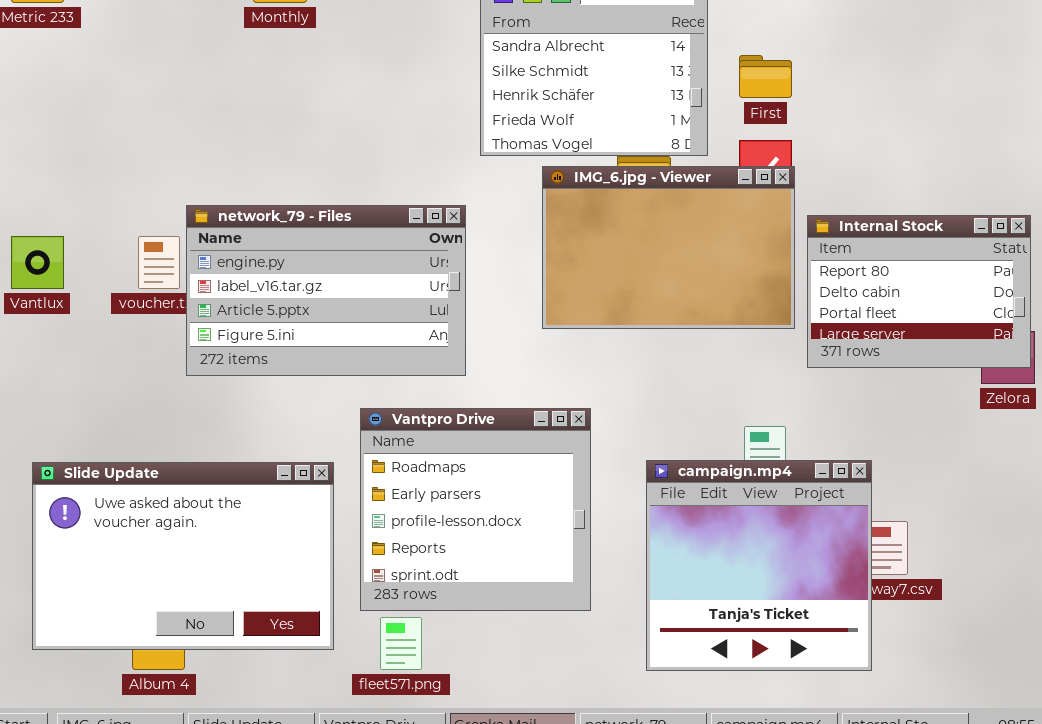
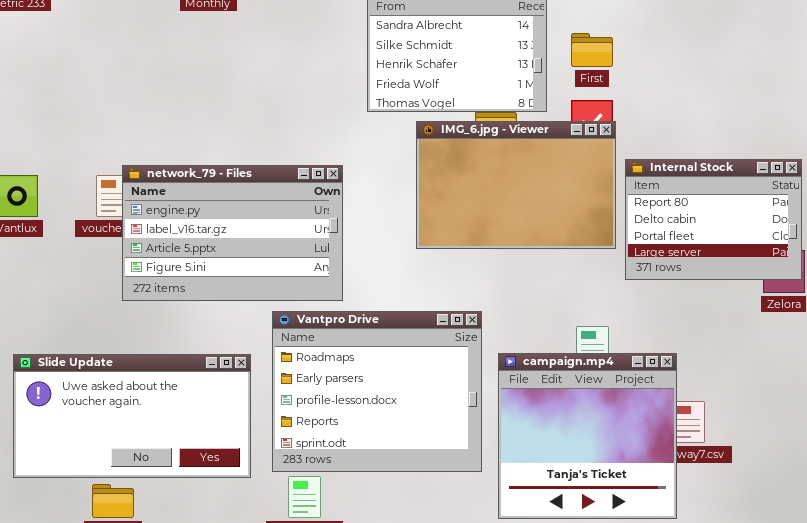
network_79 - Files: [186,205,466,376] -> [122,165,343,301], moved
Vantpro Drive: [360,408,591,611] -> [272,311,482,472], resized
Slide Update: [32,462,334,650] -> [13,354,251,478], resized

